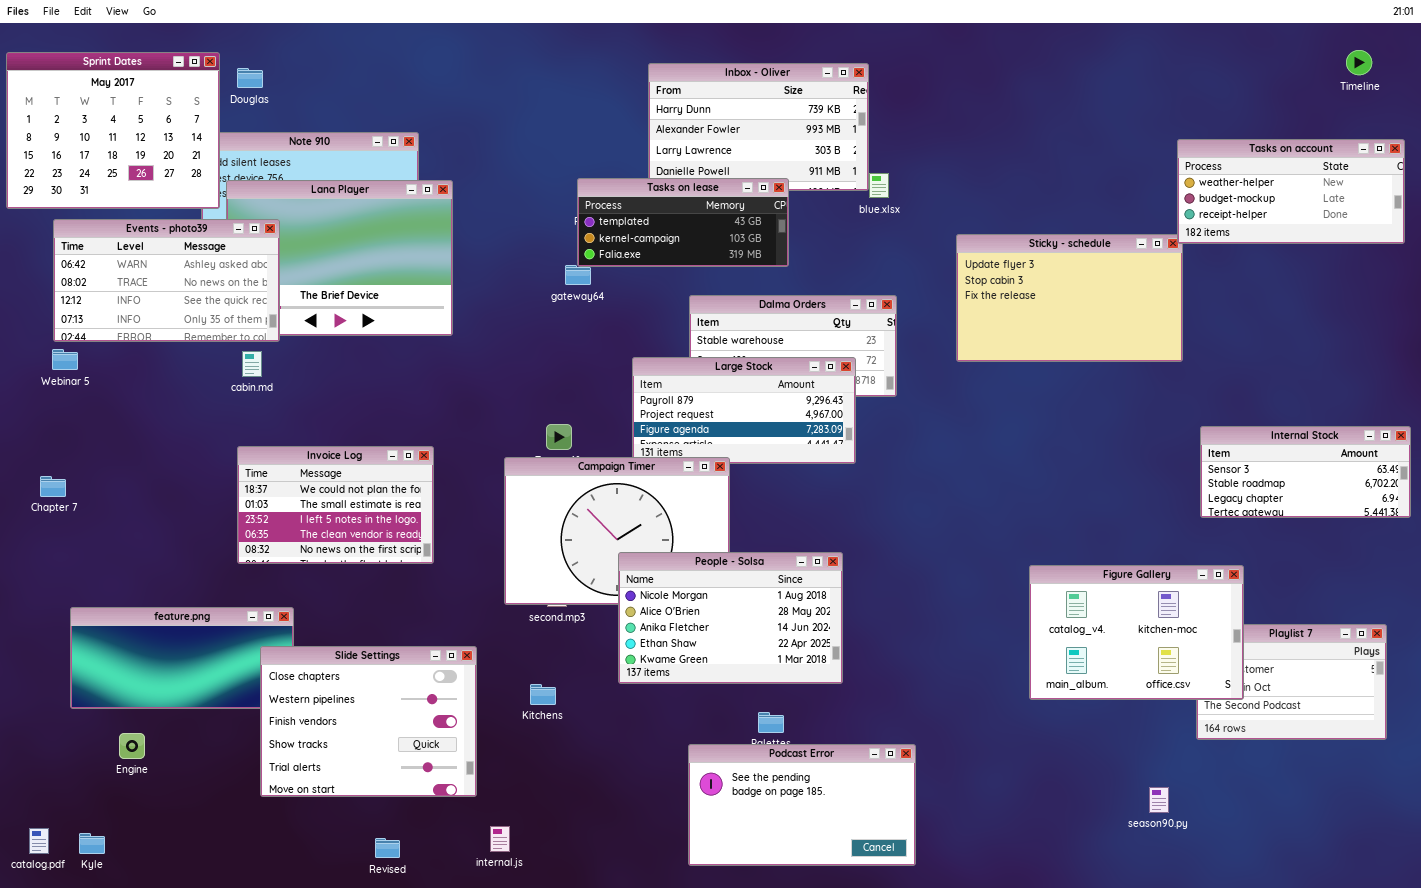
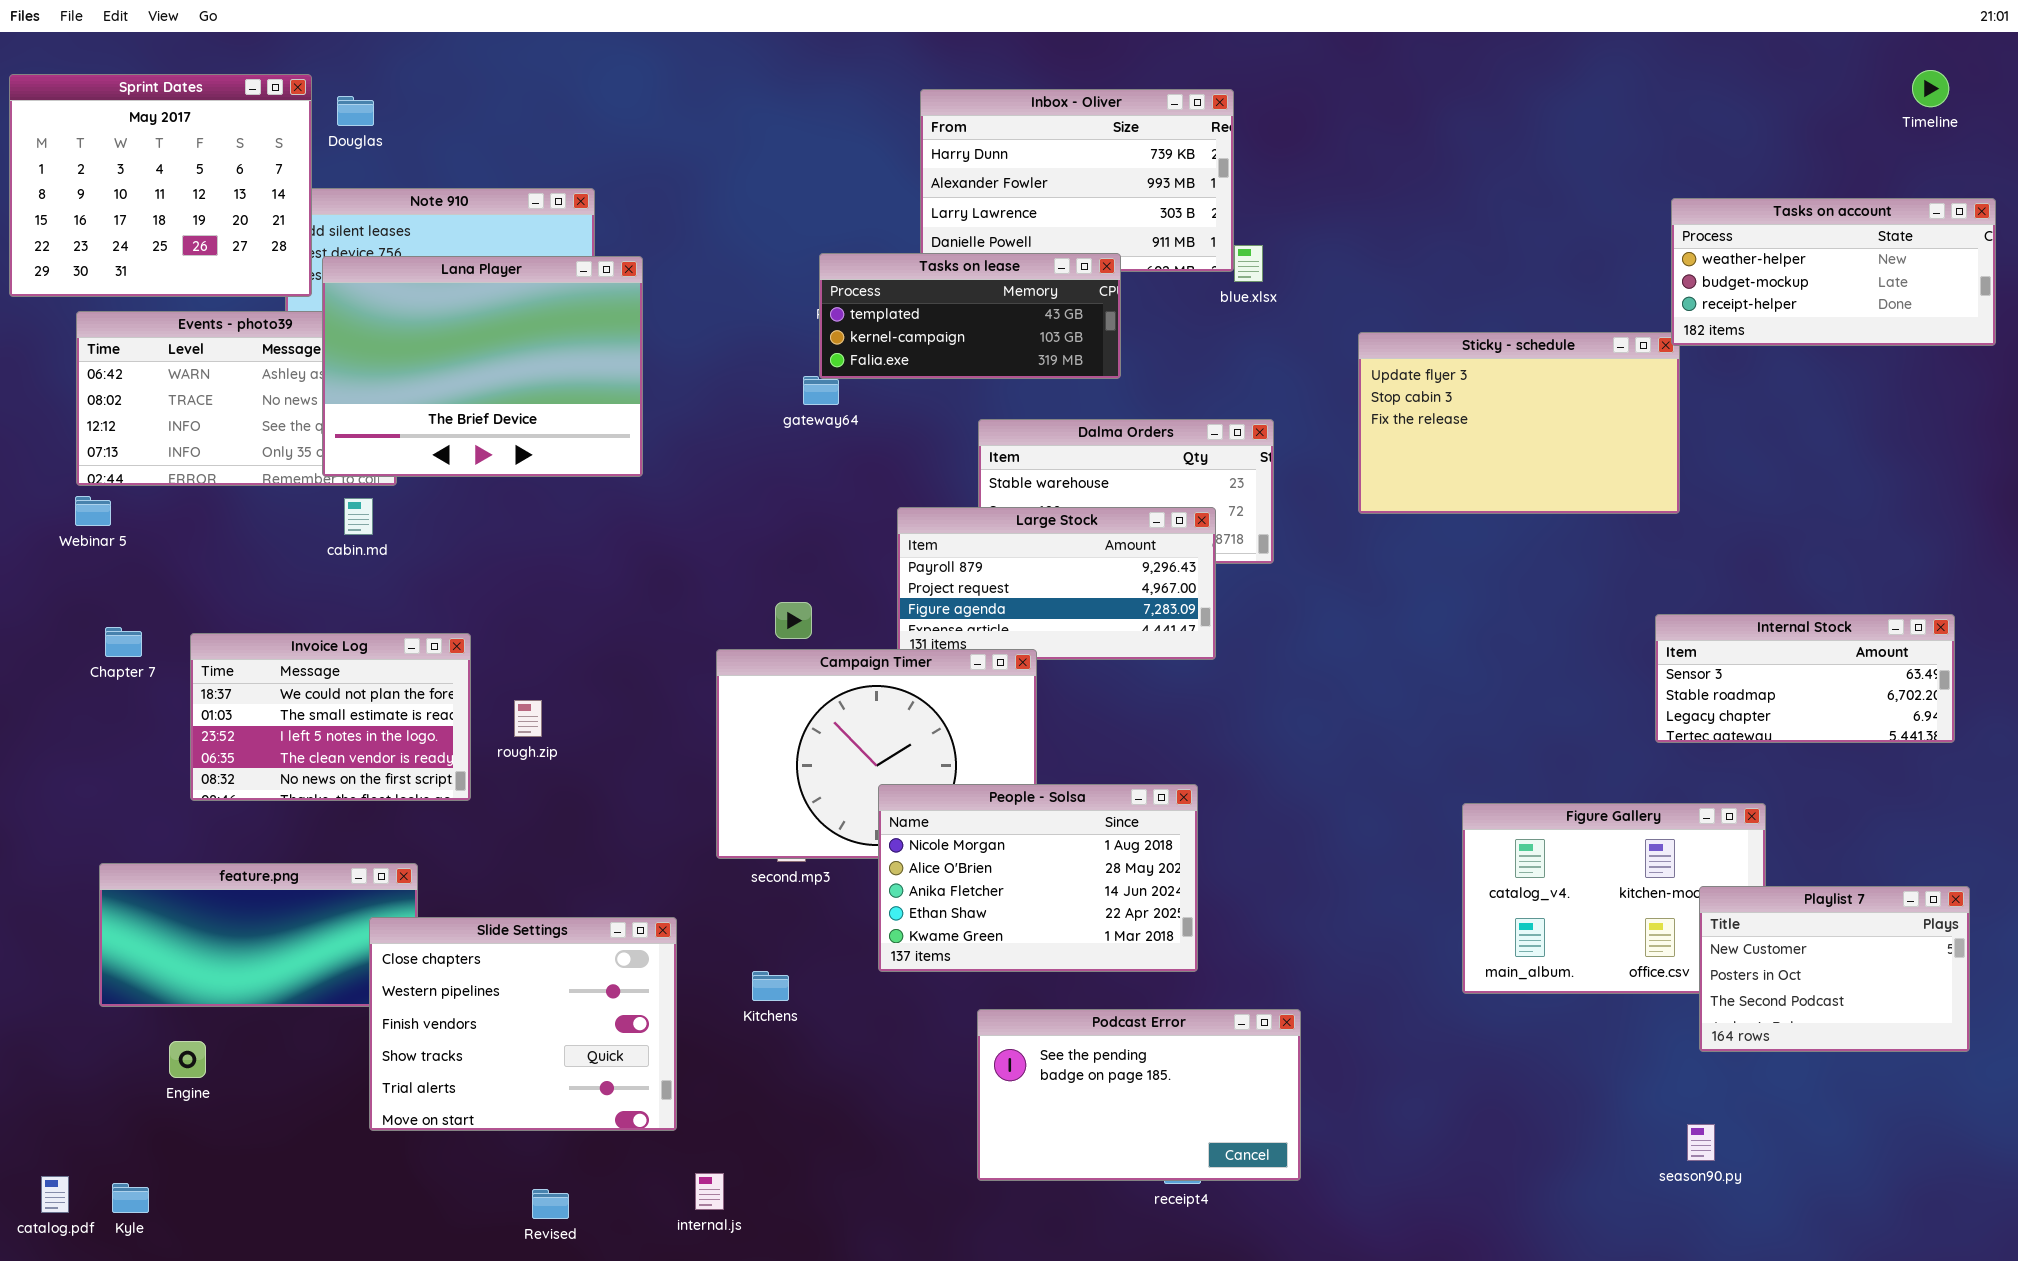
Lana Player: [226,180,453,336] -> [322,256,643,477], raised
Internal Stock: [1200,426,1411,518] -> [1655,614,1955,743], moved
Invoice Log: [237,446,434,564] -> [190,633,471,801], moved
Chapter 7: [40,476,66,497] -> [105,627,142,657], moved
Playlist 7: [1196,624,1387,740] -> [1699,886,1970,1052], raised
Podcast Error: [688,744,916,866] -> [977,1009,1301,1181], moved
season90.py: [1149,787,1169,813] -> [1687,1124,1715,1161], moved

